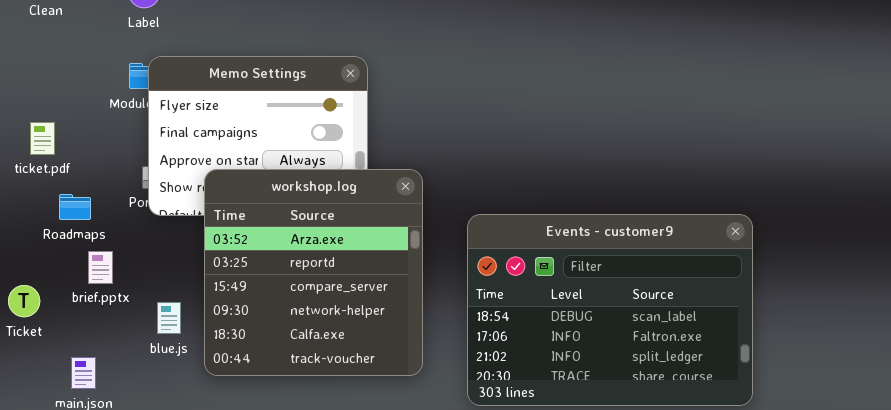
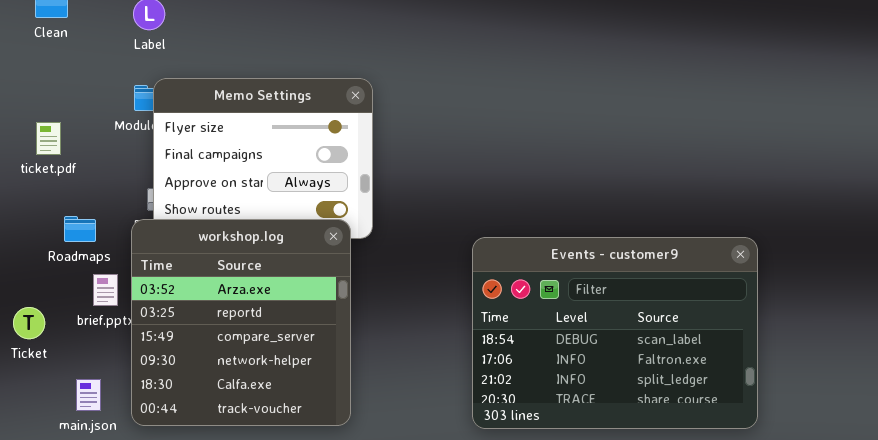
ticket.pdf: [30,122,55,155] -> [36,122,61,155], moved
workshop.log: [204,169,423,376] -> [131,219,351,426], moved

